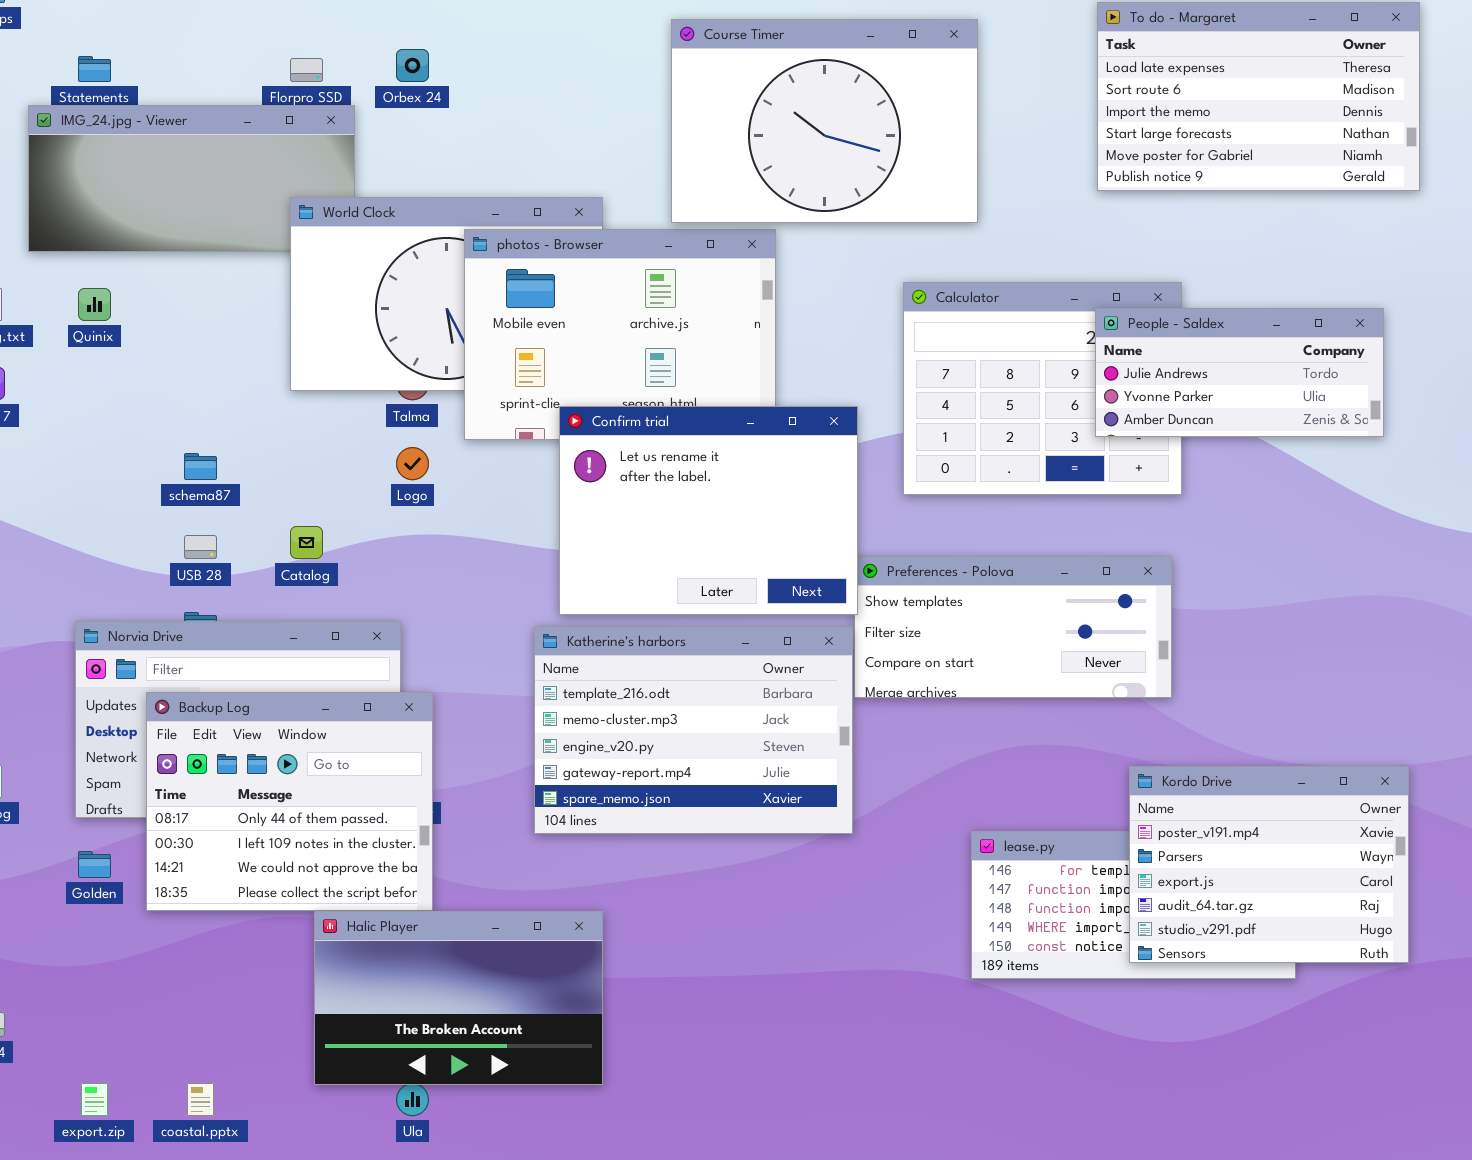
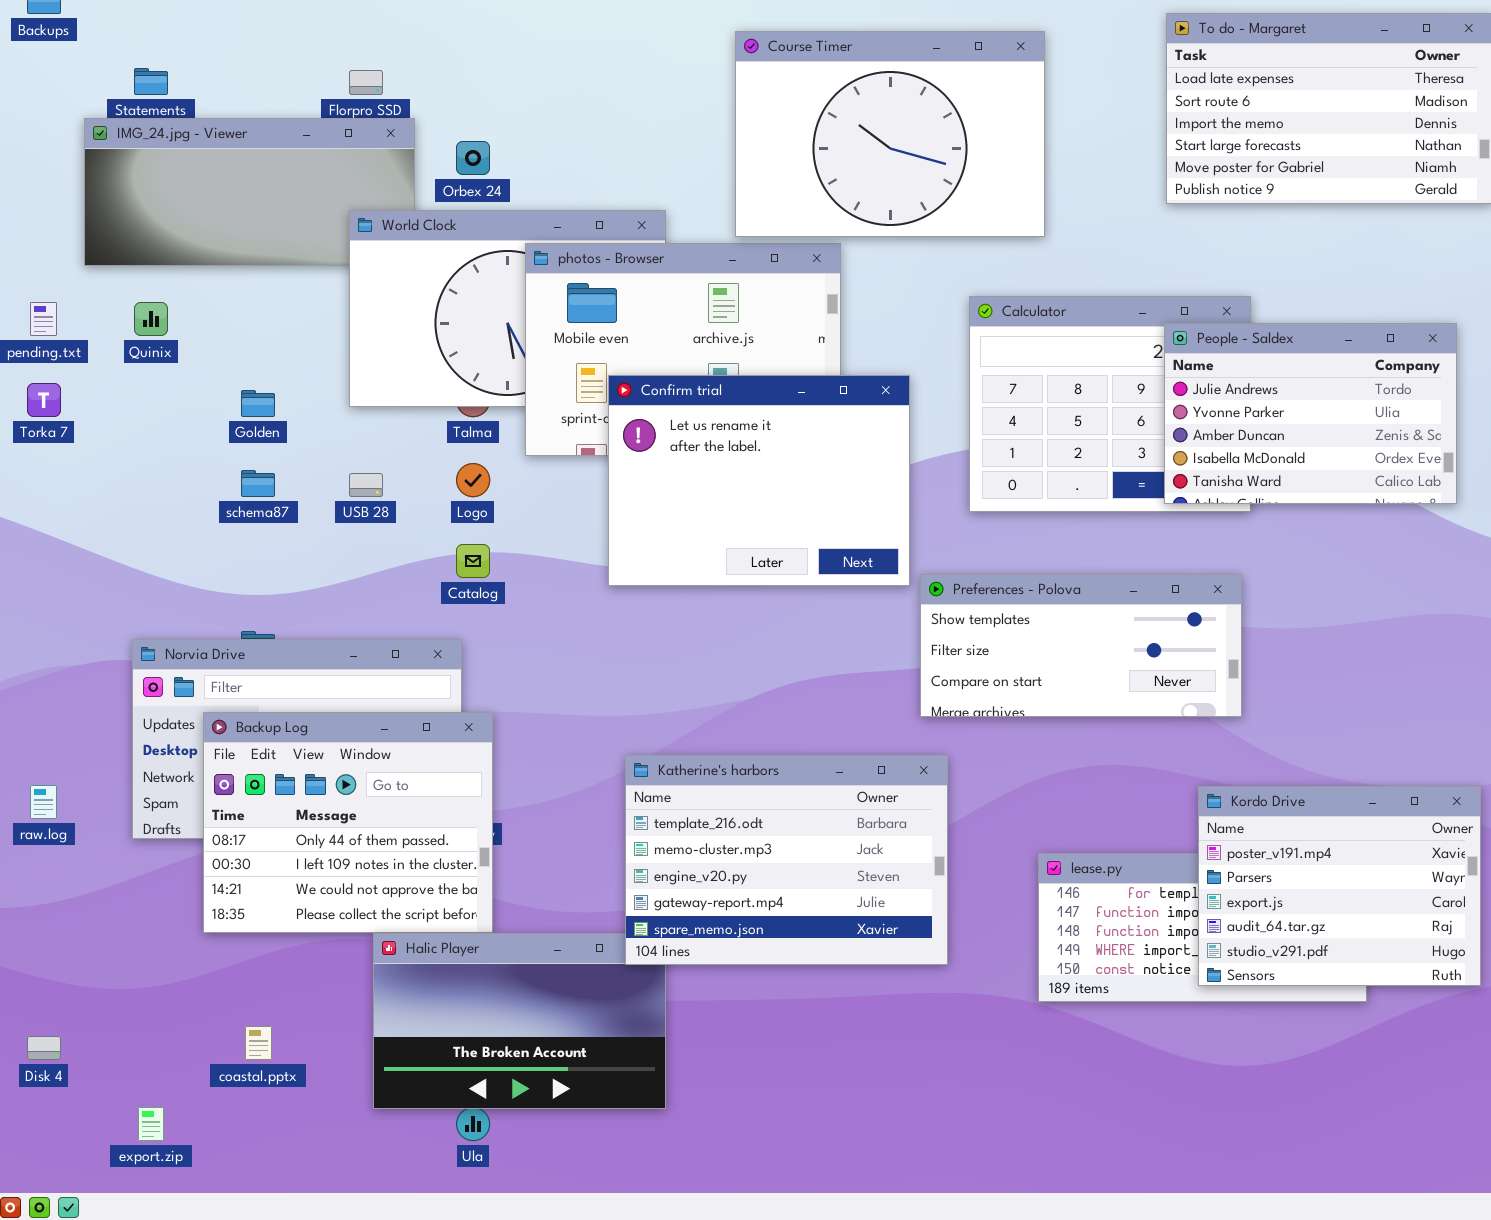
Orbex 24: [396,49,429,82] -> [456,141,490,175], moved
People - Saldex: [1095,308,1384,437] -> [1164,323,1457,504], resized
Confirm trial: [559,406,858,615] -> [608,375,910,586], moved
Catalog: [290,526,323,559] -> [456,544,490,578], moved
USB 28: [184,535,217,559] -> [349,473,383,497], moved
Katherine's harbors: [534,626,853,834] -> [625,755,948,965], moved
Golden: [78,851,111,878] -> [241,390,275,417], moved
coastal.pptx: [187,1083,214,1116] -> [245,1026,272,1060], moved

